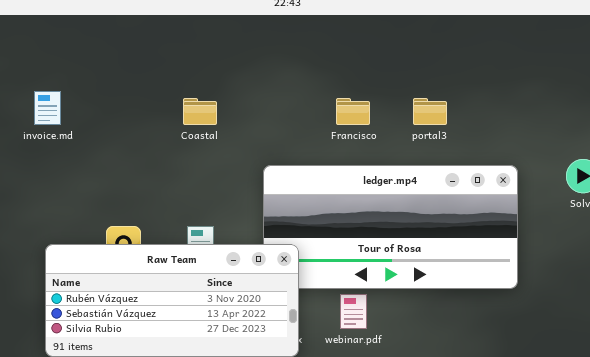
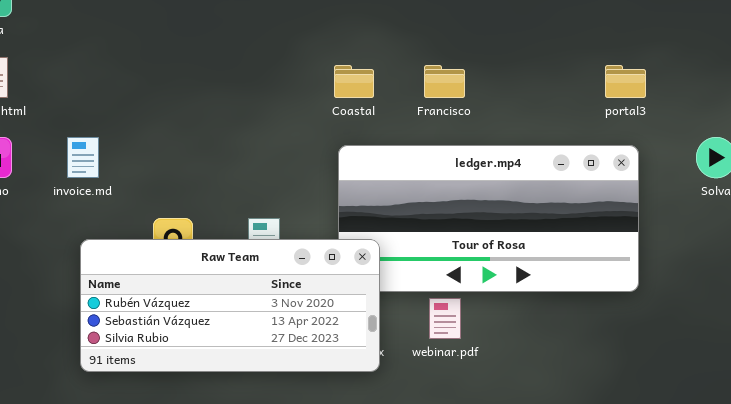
invoice.md: [34,91,61,125] -> [67,137,99,178], moved
Coastal: [183,98,217,125] -> [334,65,374,98], moved
portal3: [413,98,447,125] -> [605,65,646,98], moved

